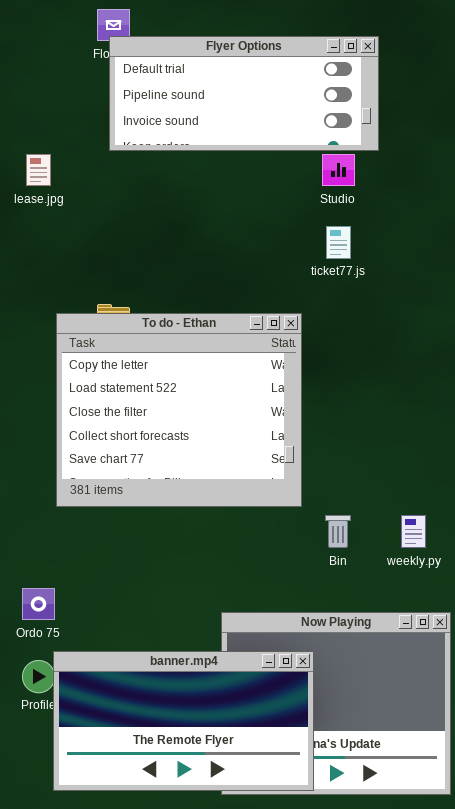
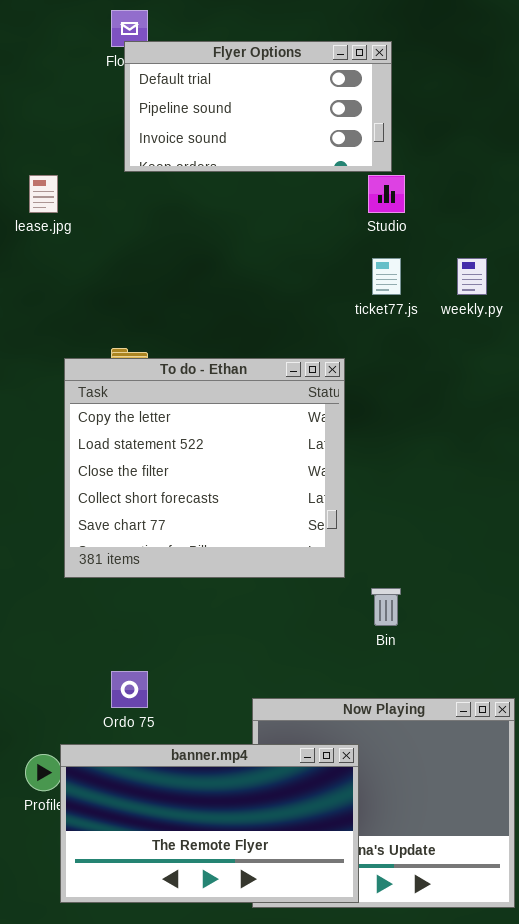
Flyer Options: [109,36,379,151] -> [124,41,392,172], resized
weekly.py: [401,515,426,548] -> [457,258,487,295], moved
Ordo 75: [22,588,55,620] -> [111,671,148,708], moved

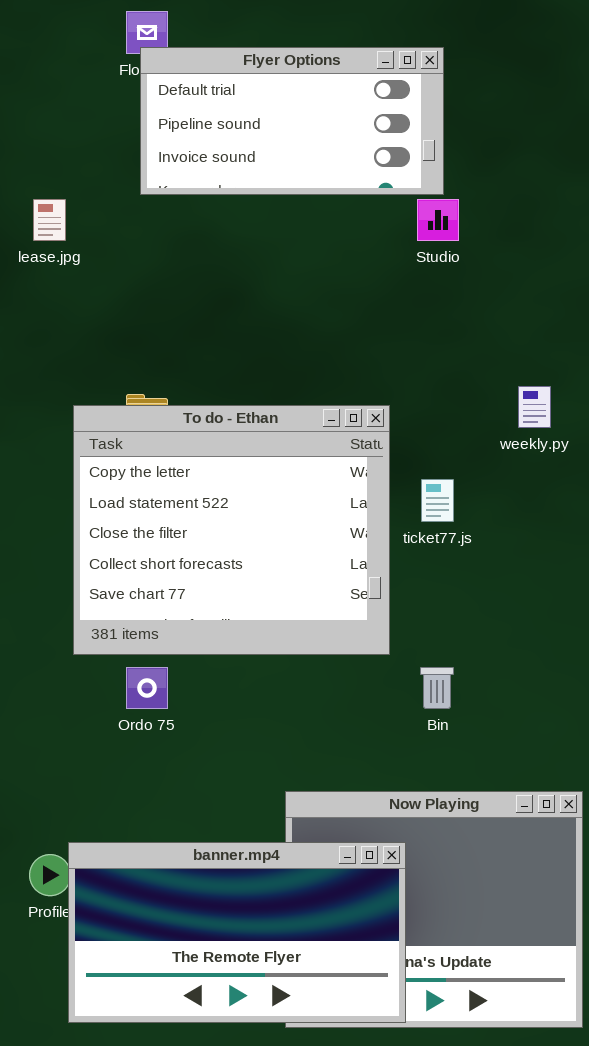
ticket77.js: [372,258,401,295] -> [421,479,454,522], moved
weekly.py: [457,258,487,295] -> [518,386,551,428], moved
Ordo 75: [111,671,148,708] -> [126,667,168,709], moved

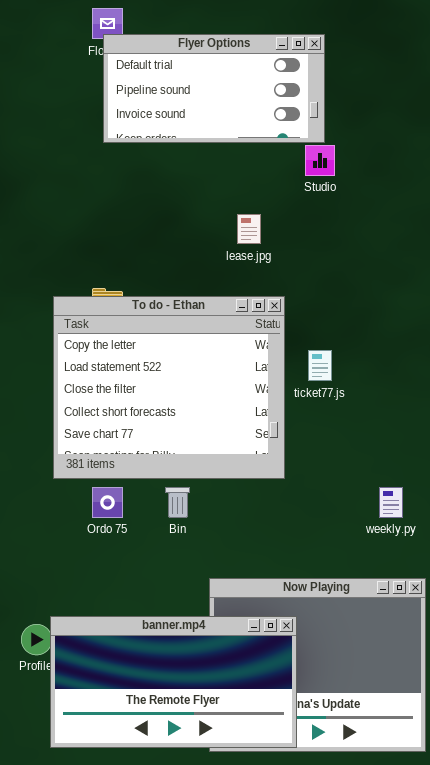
lease.jpg: [33,199,66,241] -> [237,214,261,244], moved
weekly.py: [518,386,551,428] -> [379,487,403,518], moved
Bin: [420,667,454,709] -> [165,487,190,518], moved

